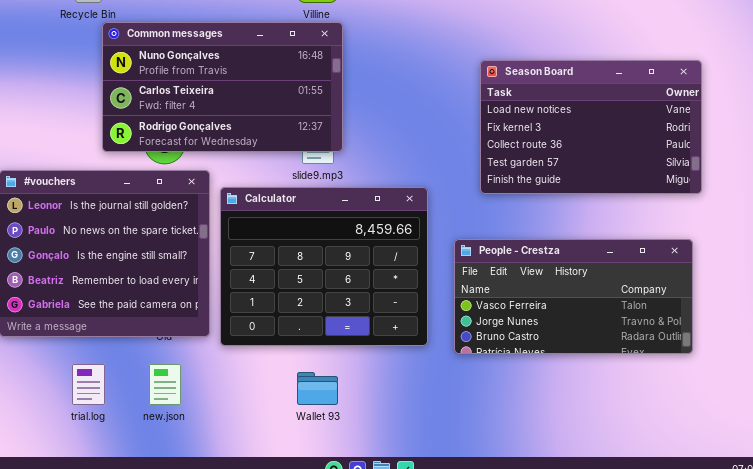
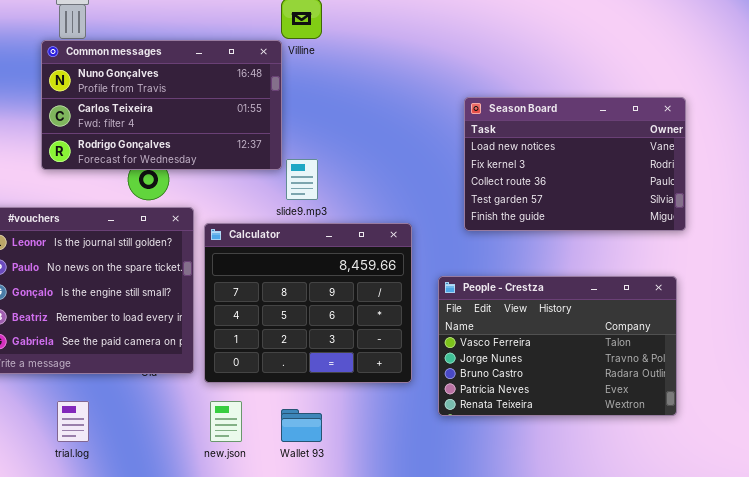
Common messages: [102,22,343,152] -> [41,40,282,170], moved
People - Crestza: [454,239,693,354] -> [438,276,677,416], resized
new.json: [149,364,181,405] -> [210,401,242,442], moved

